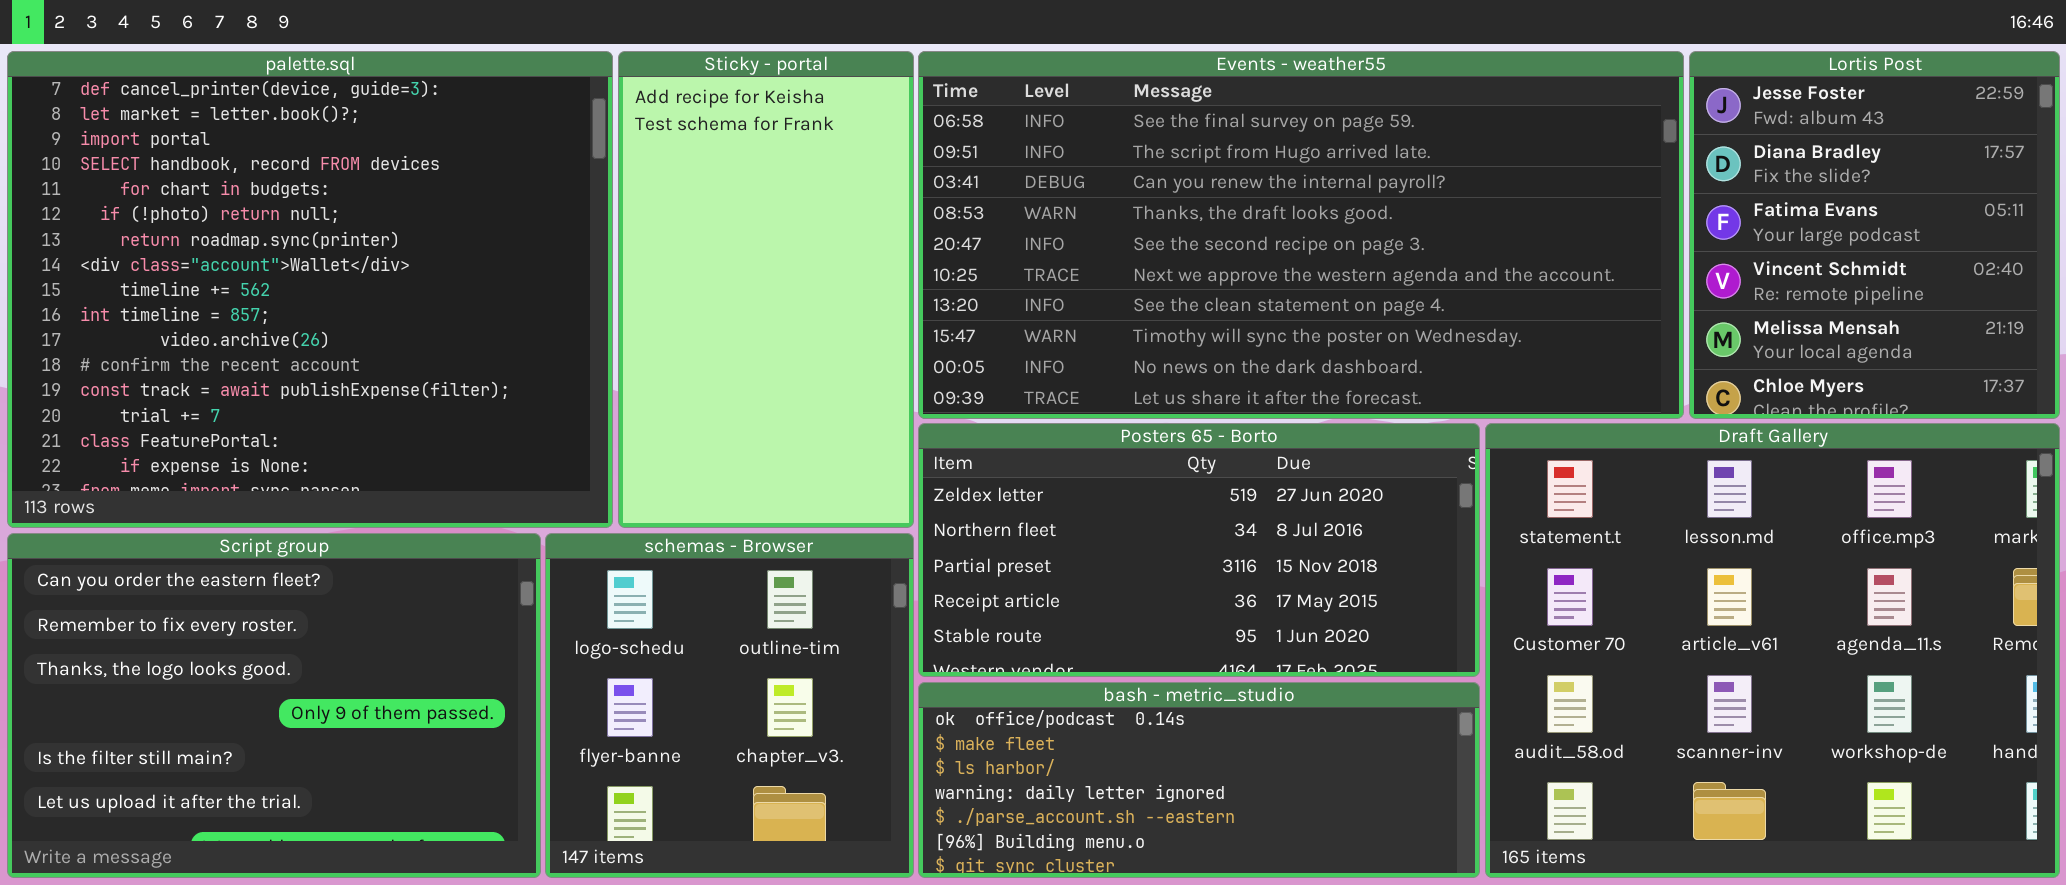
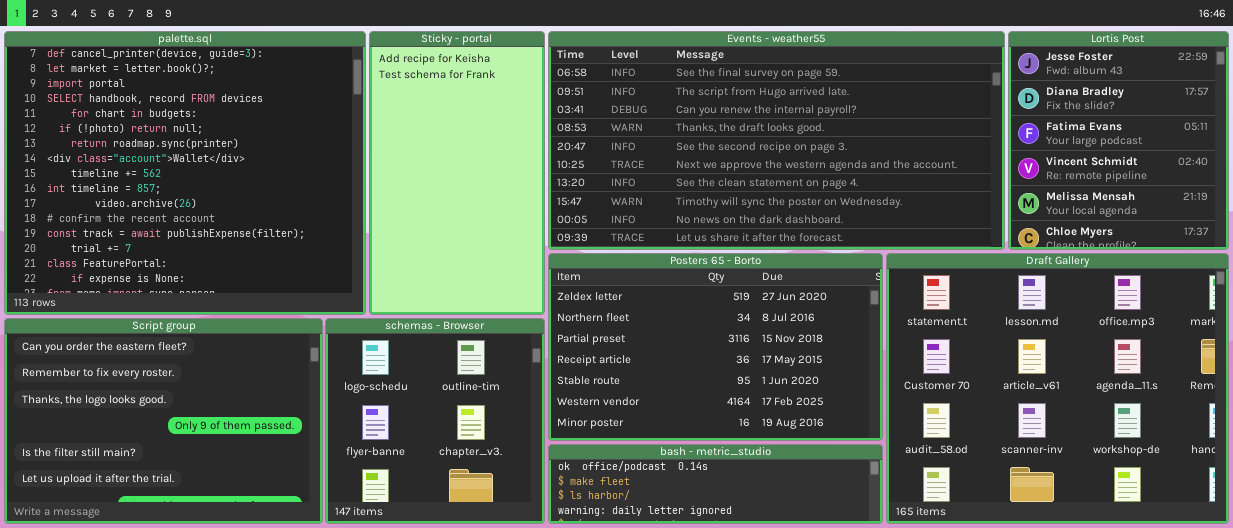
Posters 65 - Borto: [918,423,1480,677] -> [548,253,883,441], resized
bash - metric_studio: [918,682,1480,878] -> [548,444,883,524], resized

